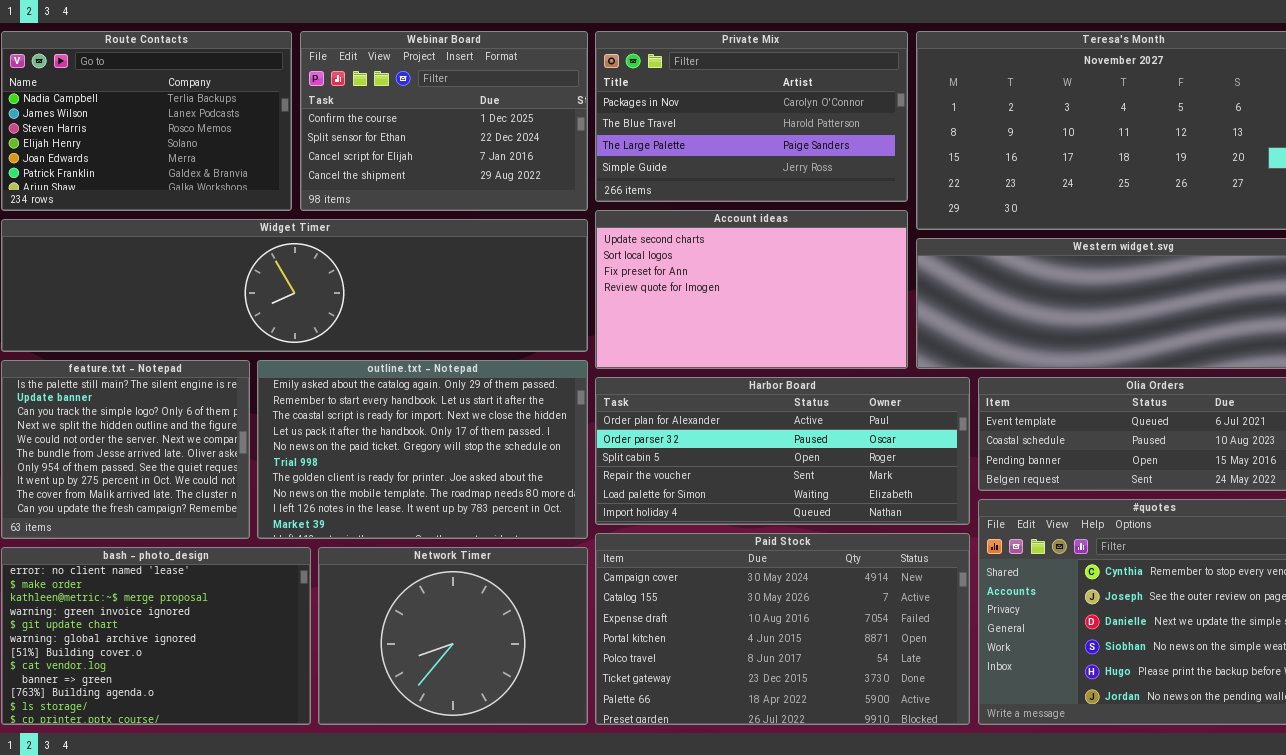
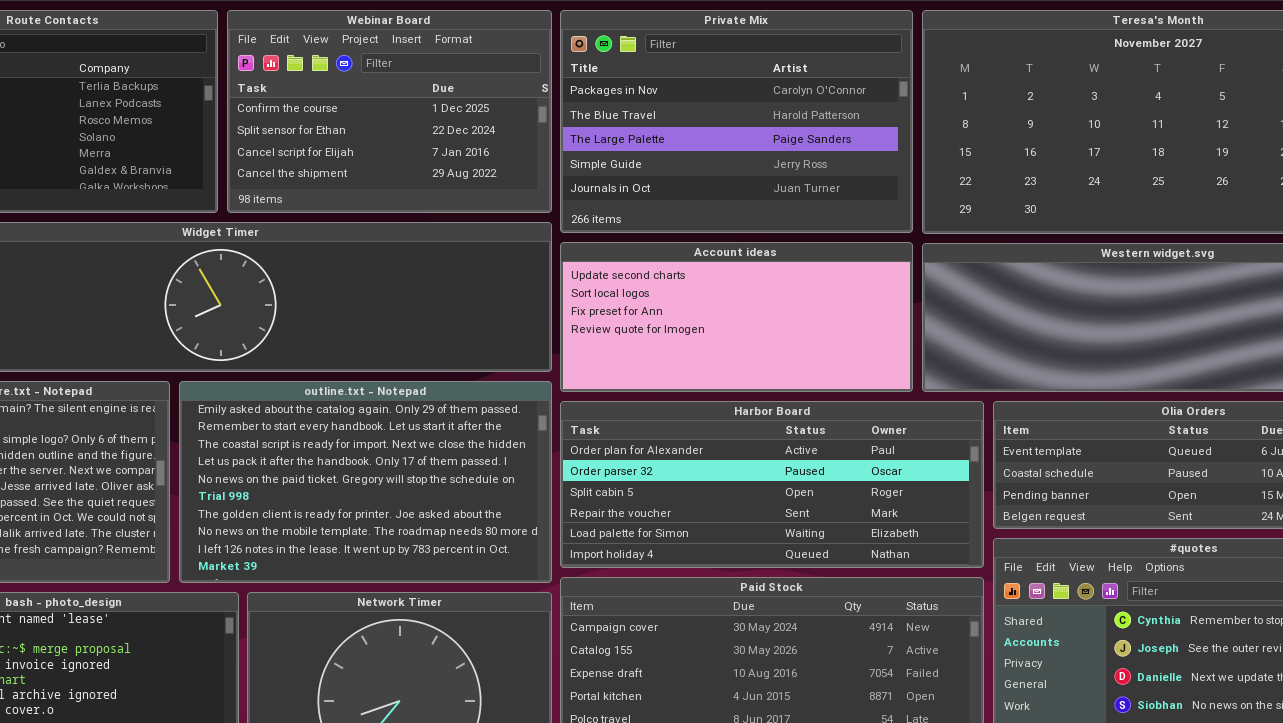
Private Mix: [595,31,908,202] -> [560,10,913,233], resized
Account ideas: [595,210,908,369] -> [560,242,913,392], resized

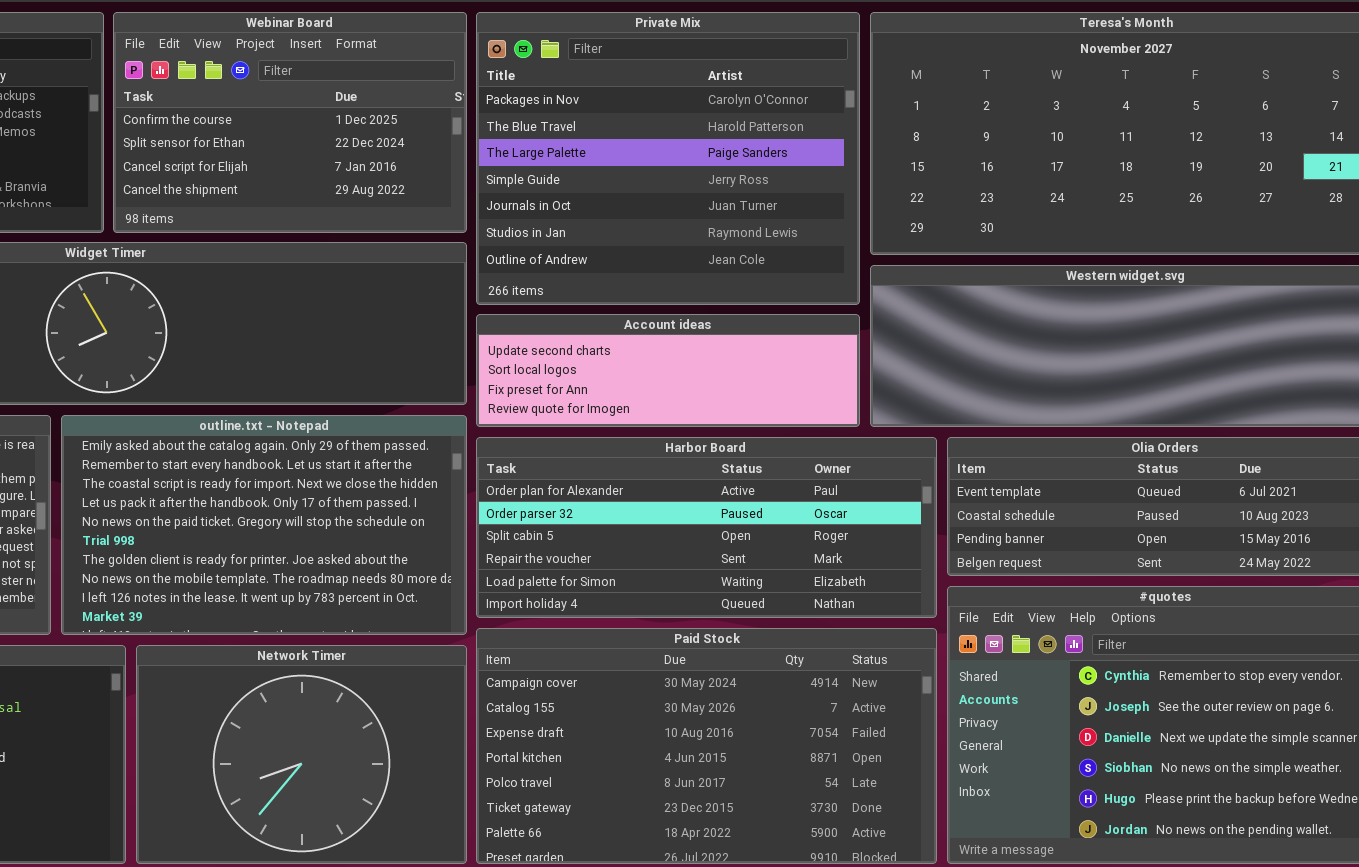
Private Mix: [560,10,913,233] -> [476,12,860,305], resized
Account ideas: [560,242,913,392] -> [476,314,860,427], resized

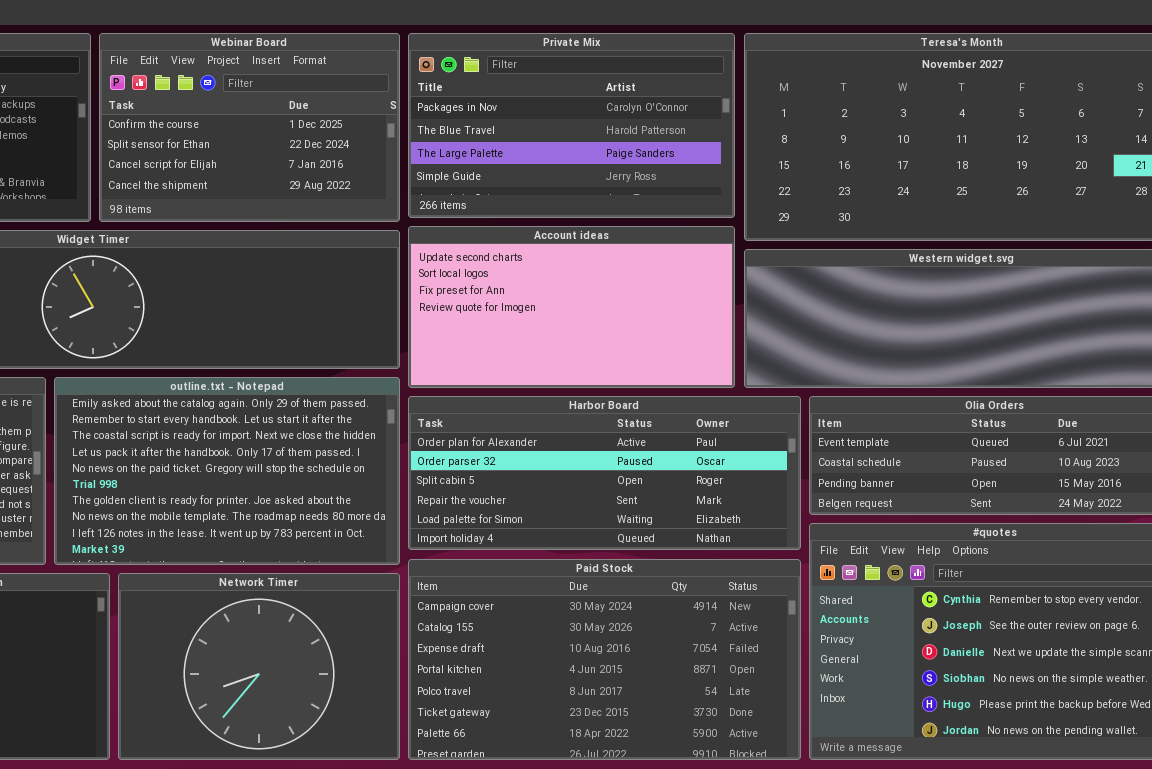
Private Mix: [476,12,860,305] -> [408,33,735,218], resized
Account ideas: [476,314,860,427] -> [408,226,735,388], resized

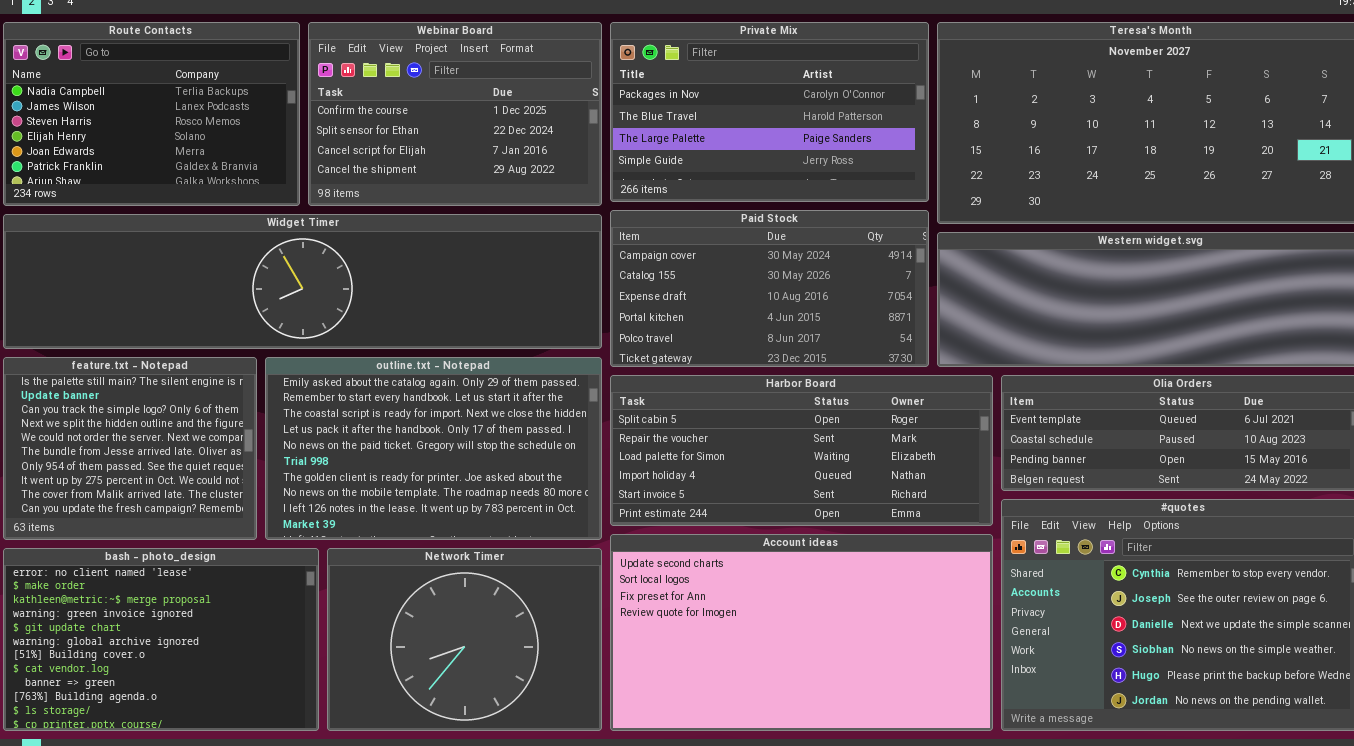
Account ideas: [408,226,735,388] -> [610,534,993,731], moved, resized
Harbor Board: [408,396,801,550] -> [610,375,993,526], scrolled down 2 rows
Paid Stock: [408,559,801,760] -> [610,210,929,367], moved, resized

